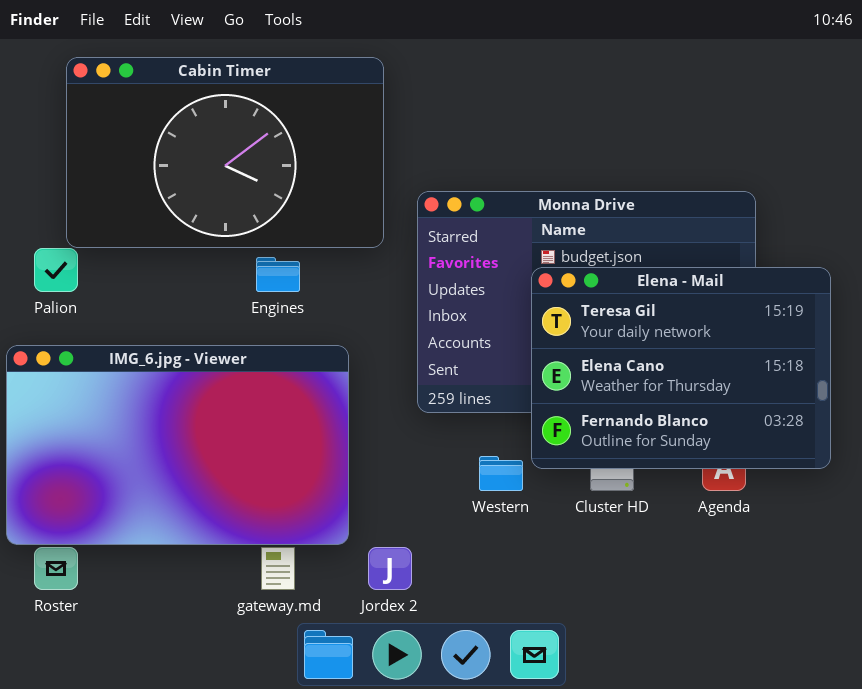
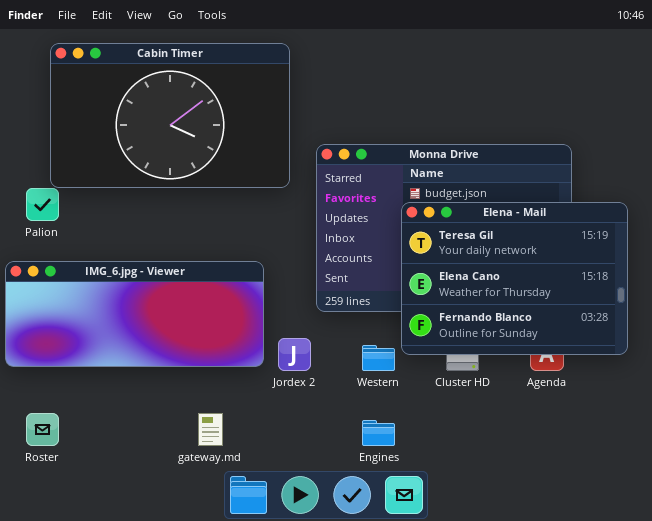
Engines: [256,257,300,292] -> [362,420,395,446], moved
IMG_6.jpg - Viewer: [6,345,349,545] -> [5,261,264,367], resized
Jordex 2: [368,547,412,590] -> [278,338,311,371], moved

